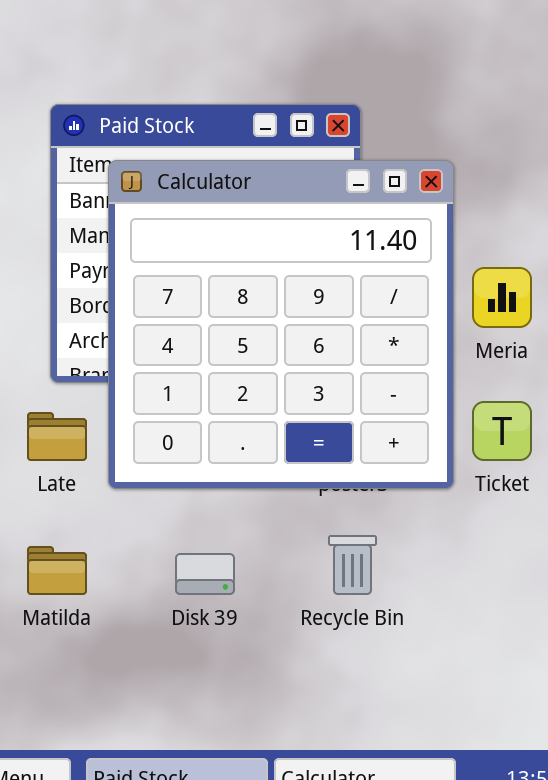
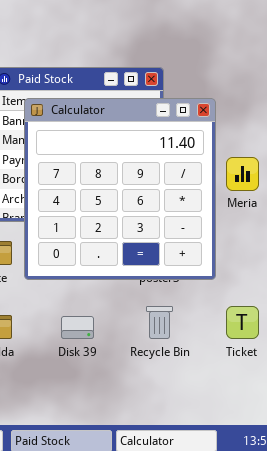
Ticket: [472,401,532,461] -> [226,306,259,339], moved

